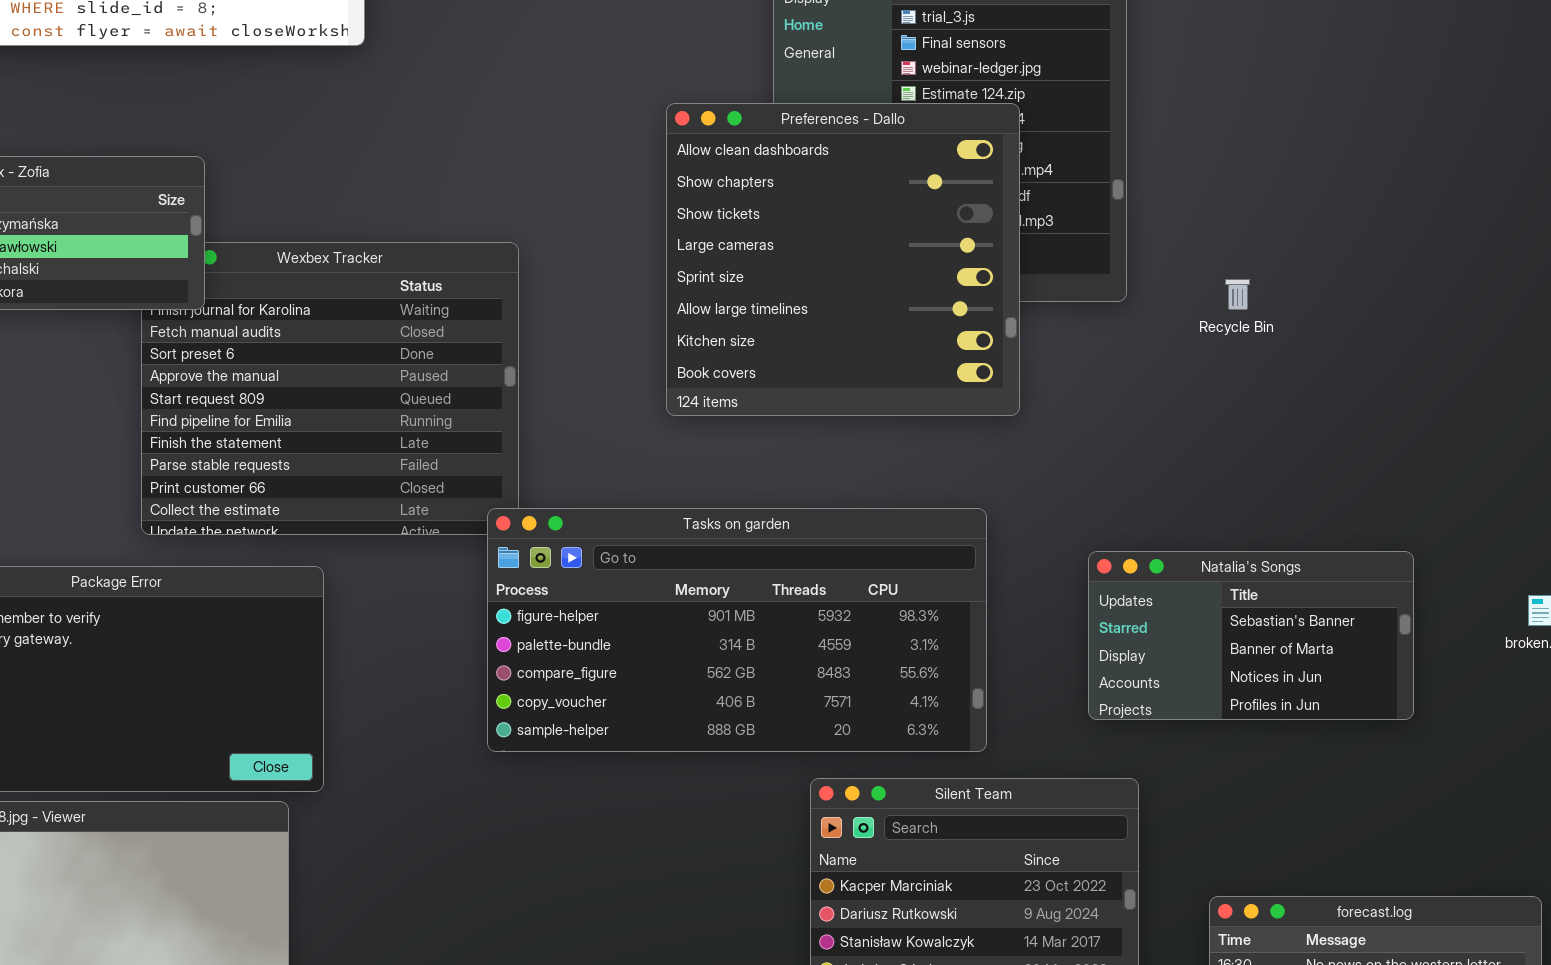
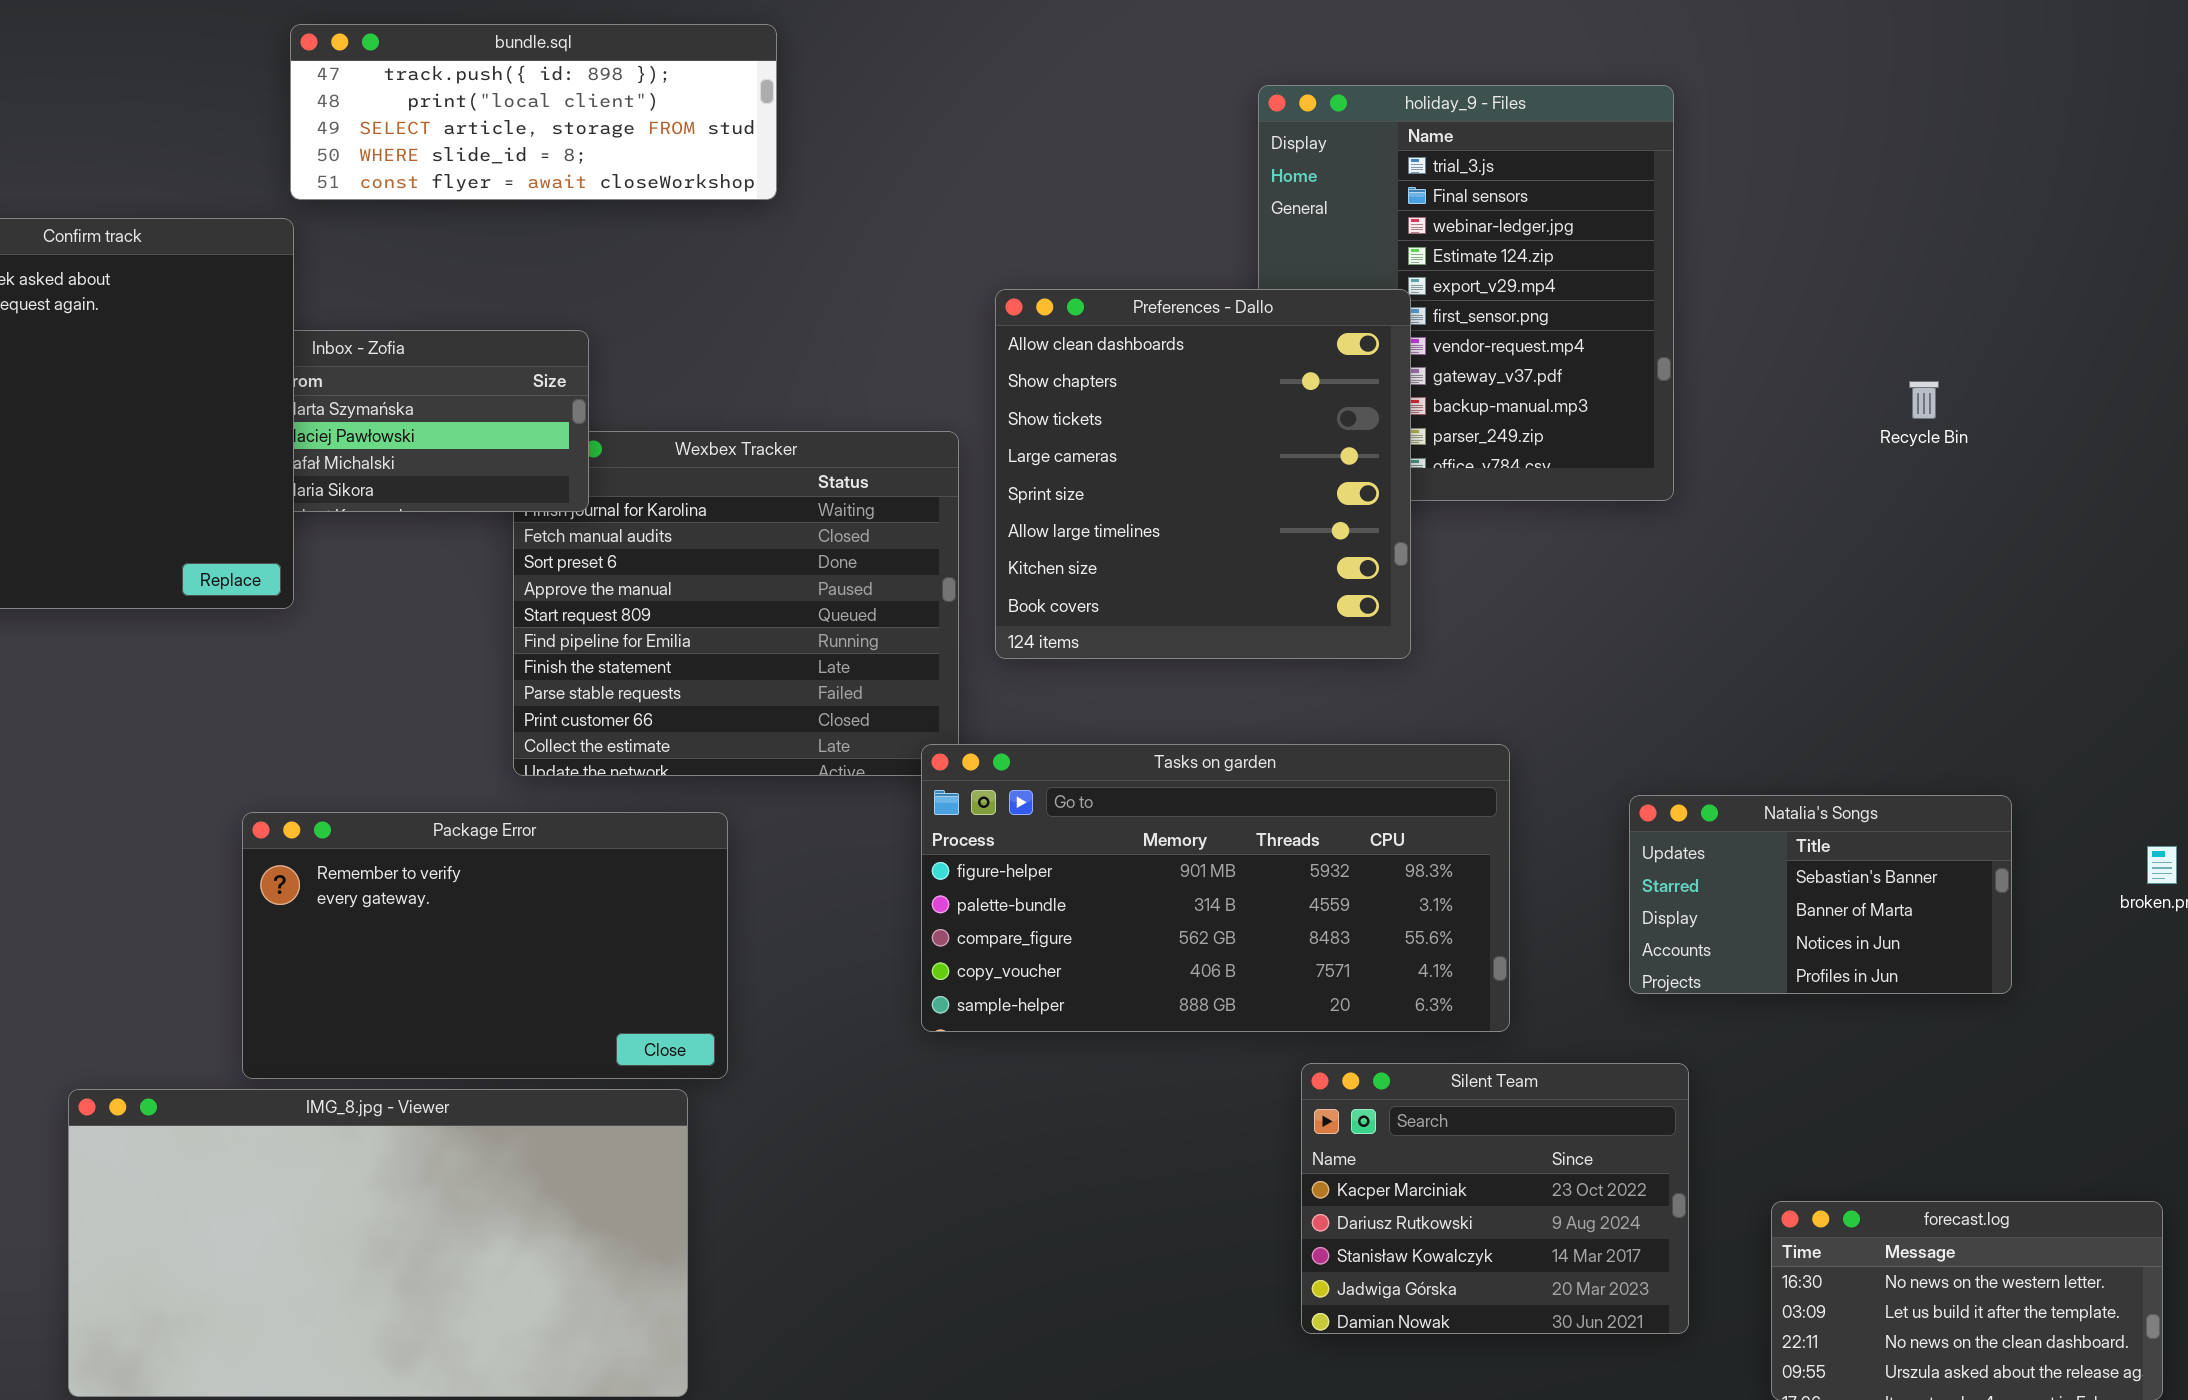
Preferences - Dallo: [666,103,1020,416] -> [995,289,1411,659], moved
Recycle Bin: [1225,279,1250,310] -> [1909,381,1939,419], moved

